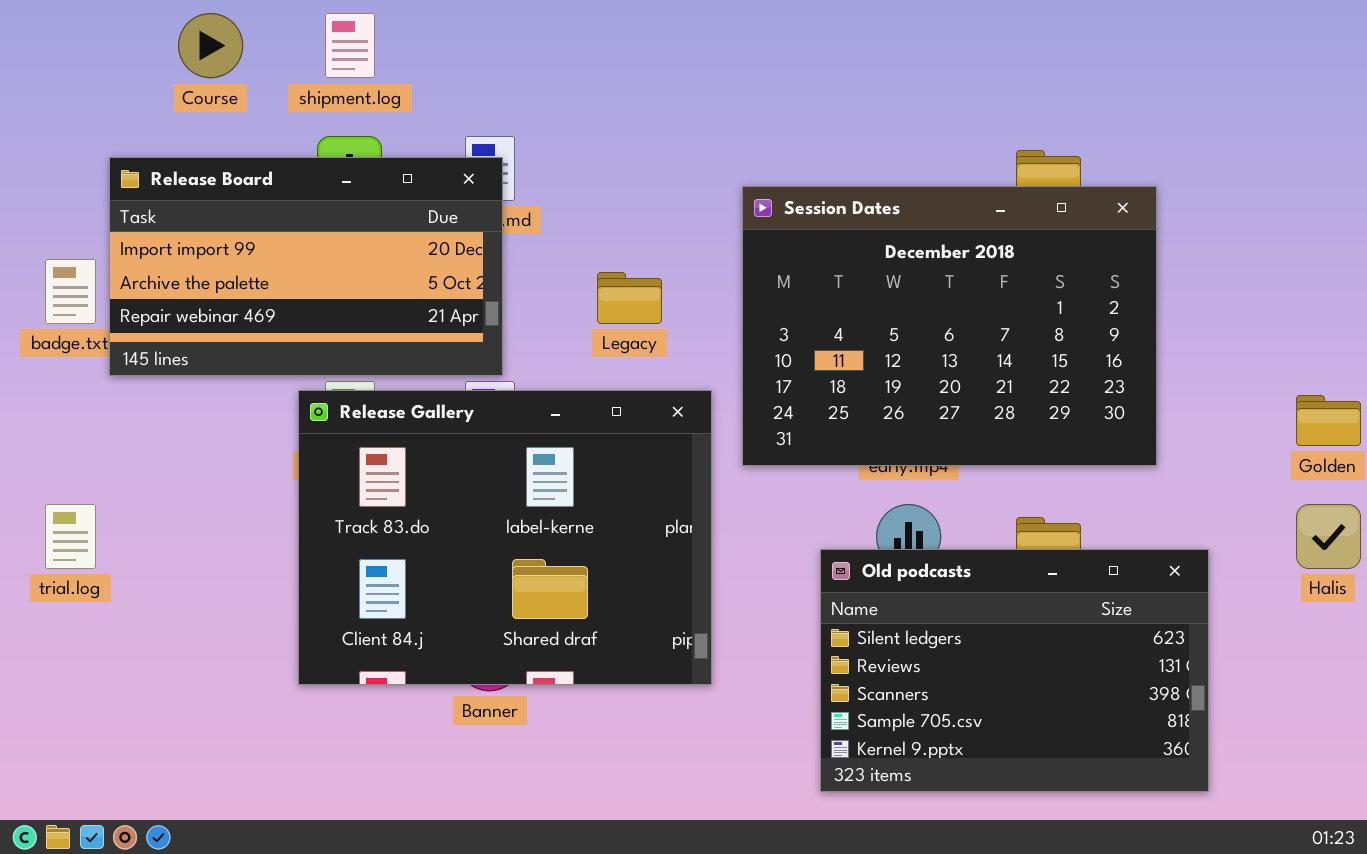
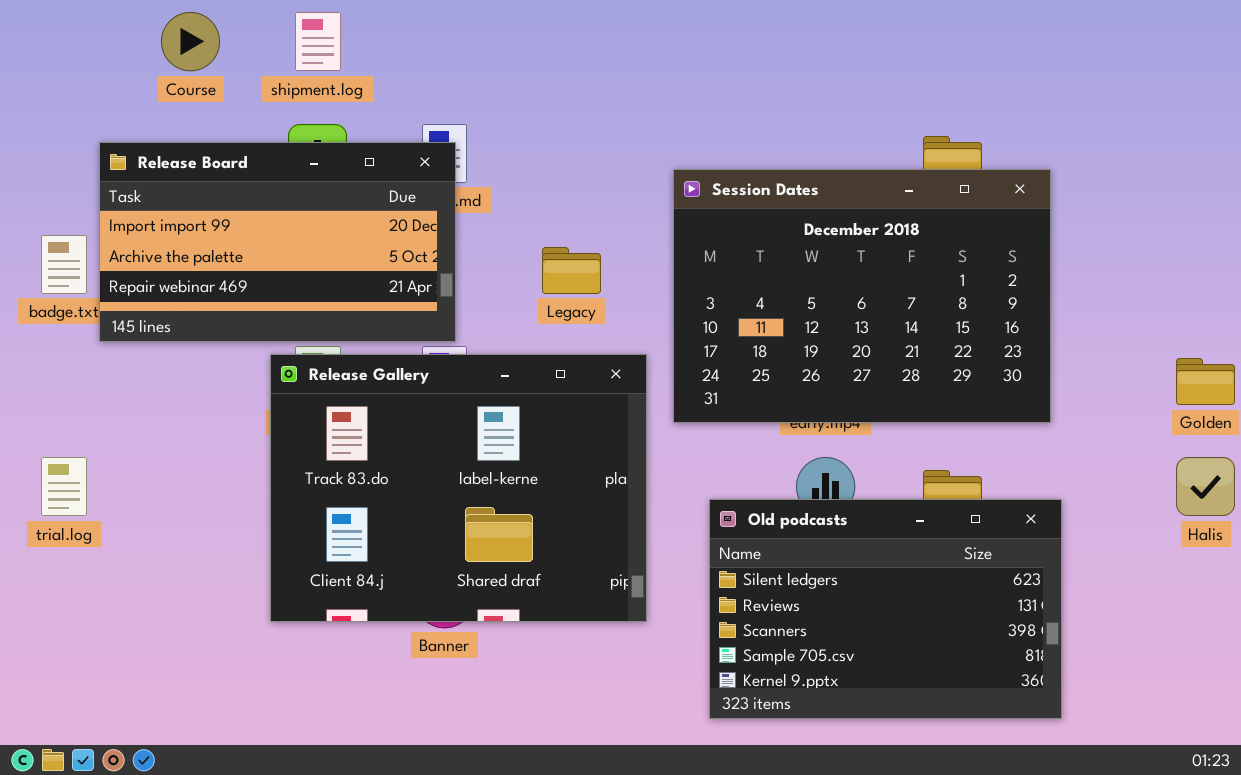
Old podcasts: [820,549,1209,792] -> [709,499,1062,719], moved

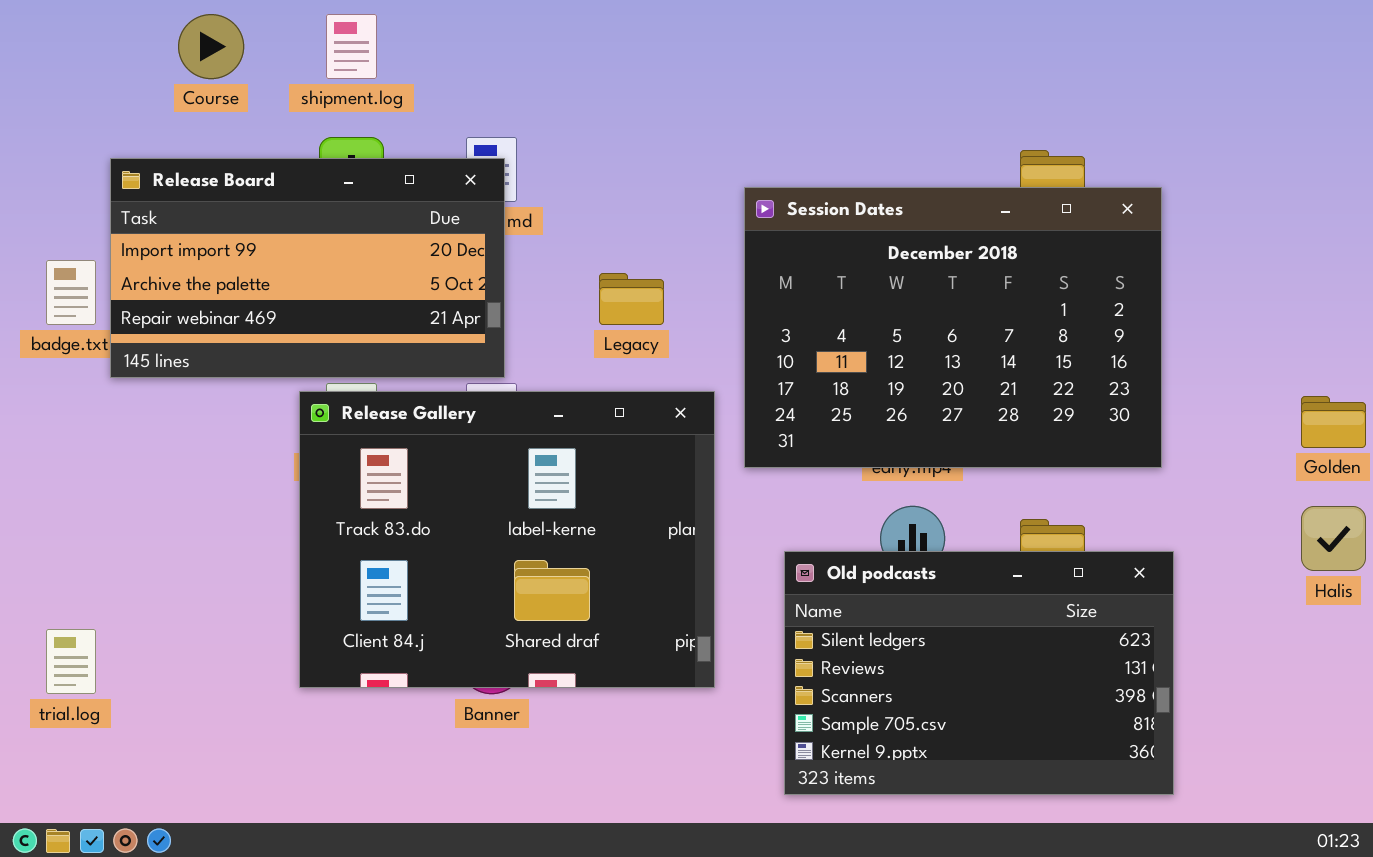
trial.log: [41,457,87,516] -> [46,629,96,694], moved

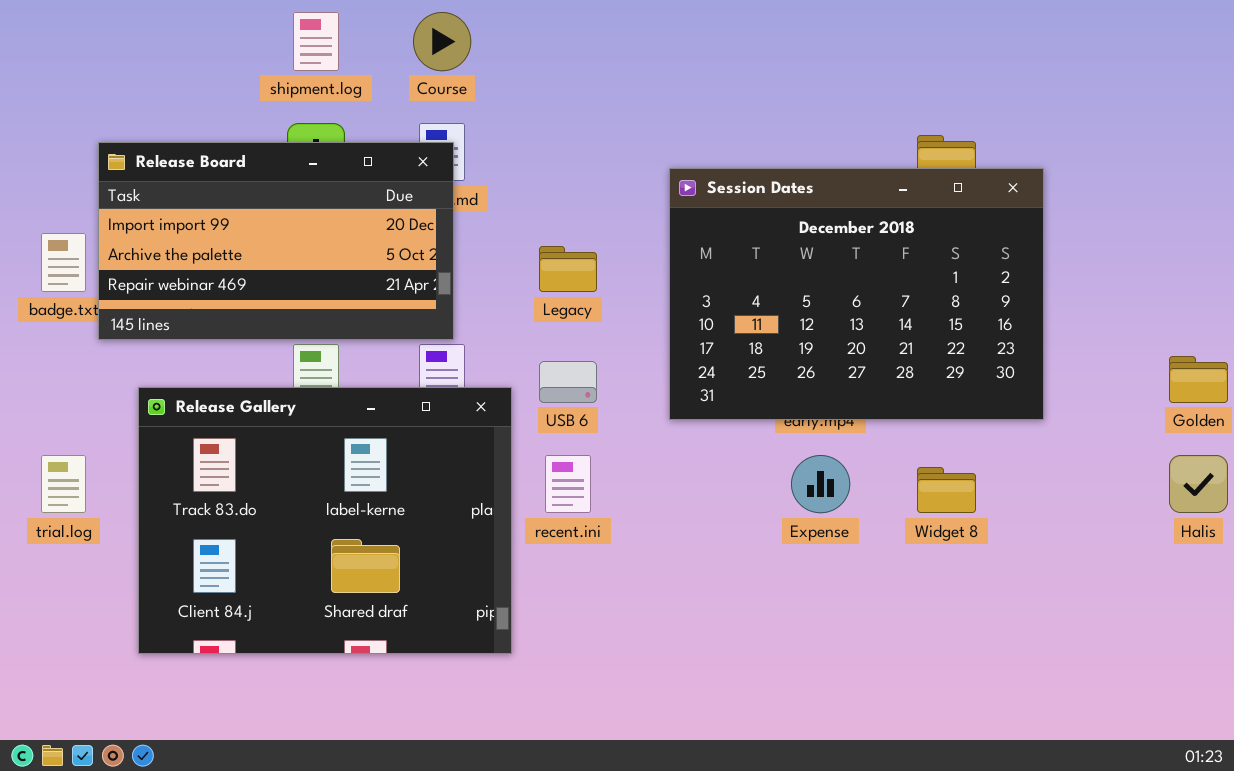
Course: [178,14,244,79] -> [413,12,471,71], moved
Release Gallery: [299,391,715,688] -> [138,387,512,654], moved
Old podcasts: [784,551,1174,795] -> none, closed
trial.log: [46,629,96,694] -> [41,455,86,513], moved

